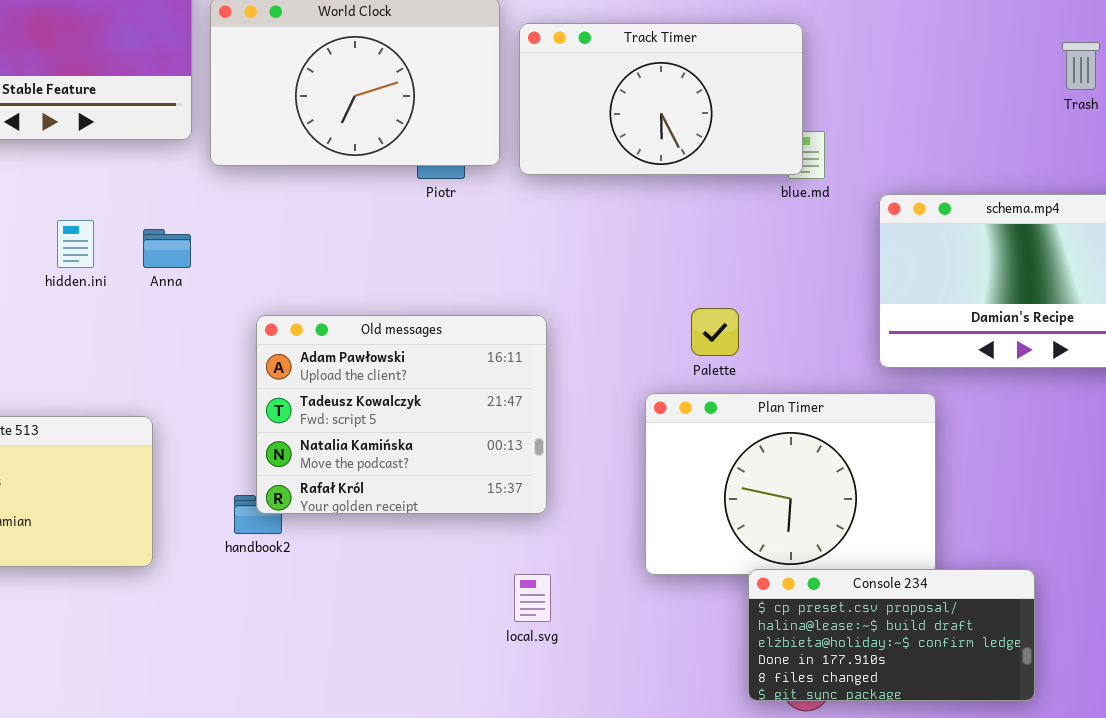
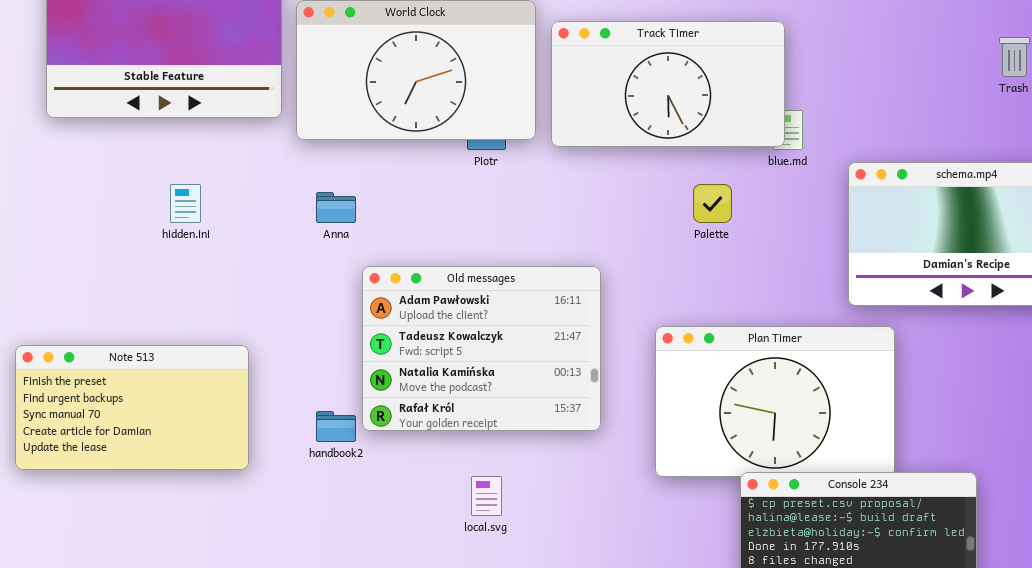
Anna: [143,229,191,268] -> [316,192,356,223], moved
Palette: [691,308,739,356] -> [693,184,732,223], moved
Old messages: [256,315,547,514] -> [362,266,601,431], moved
local.svg: [514,574,551,622] -> [471,476,502,516], moved

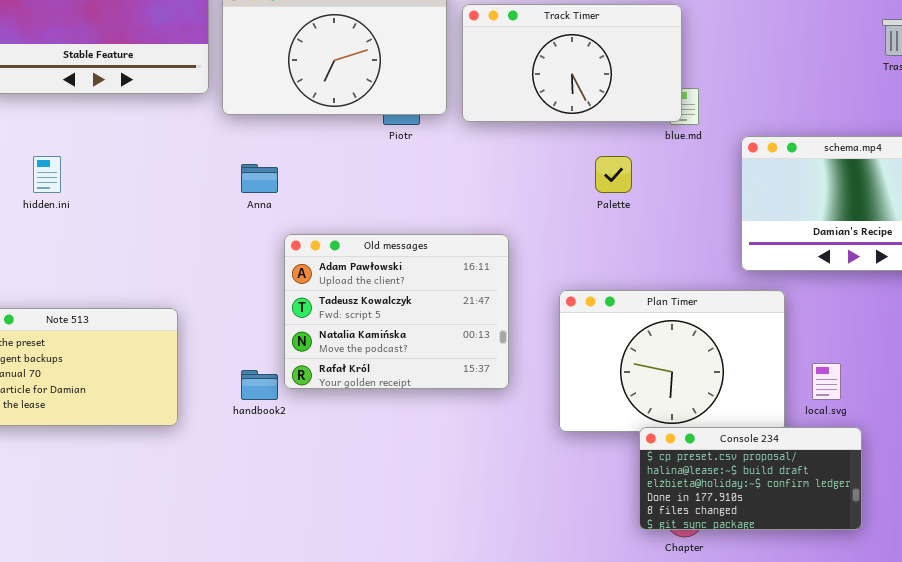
hidden.ini: [170,184,201,223] -> [33,156,61,193], moved
local.svg: [471,476,502,516] -> [812,363,841,400], moved

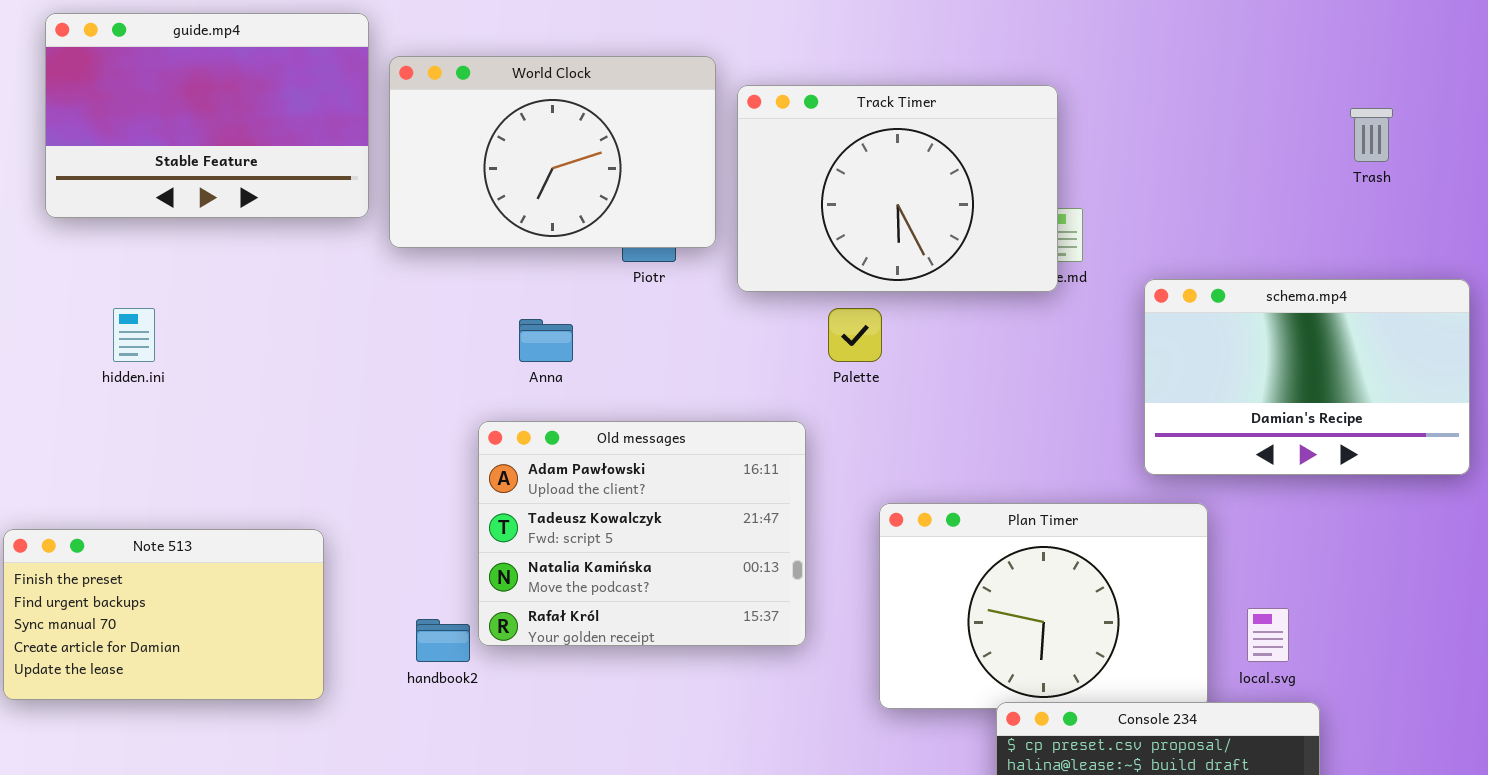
Track Timer: [462,4,682,122] -> [737,85,1058,292], resized
Palette: [595,156,632,193] -> [828,308,882,362], moved
Anna: [241,164,278,193] -> [519,319,573,362], moved

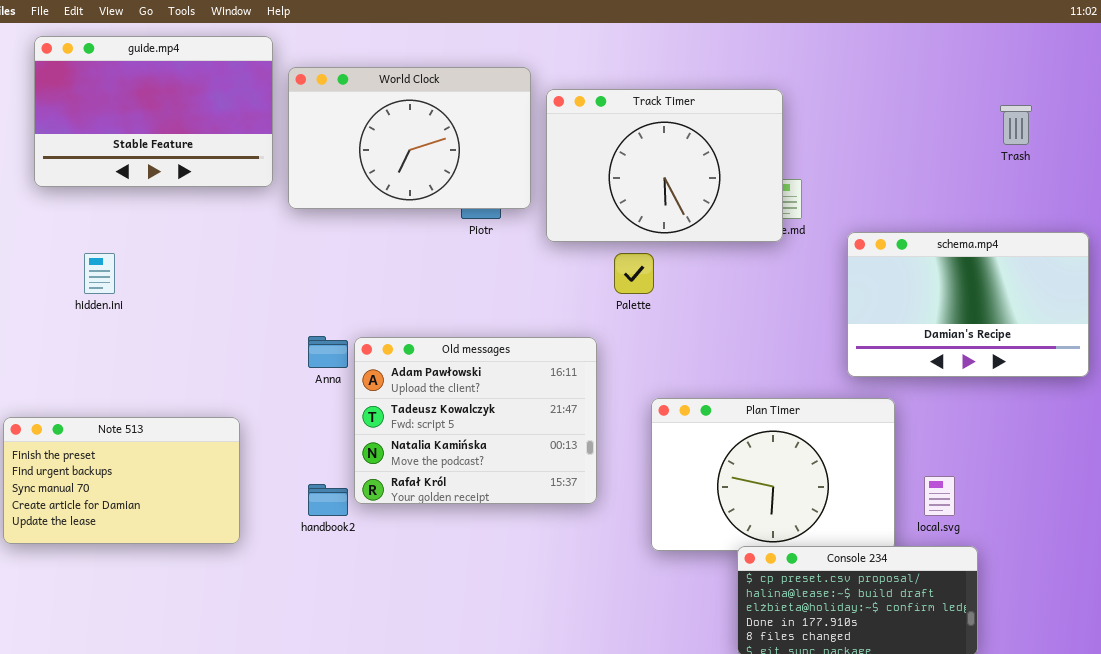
Anna: [519,319,573,362] -> [308,336,348,368], moved

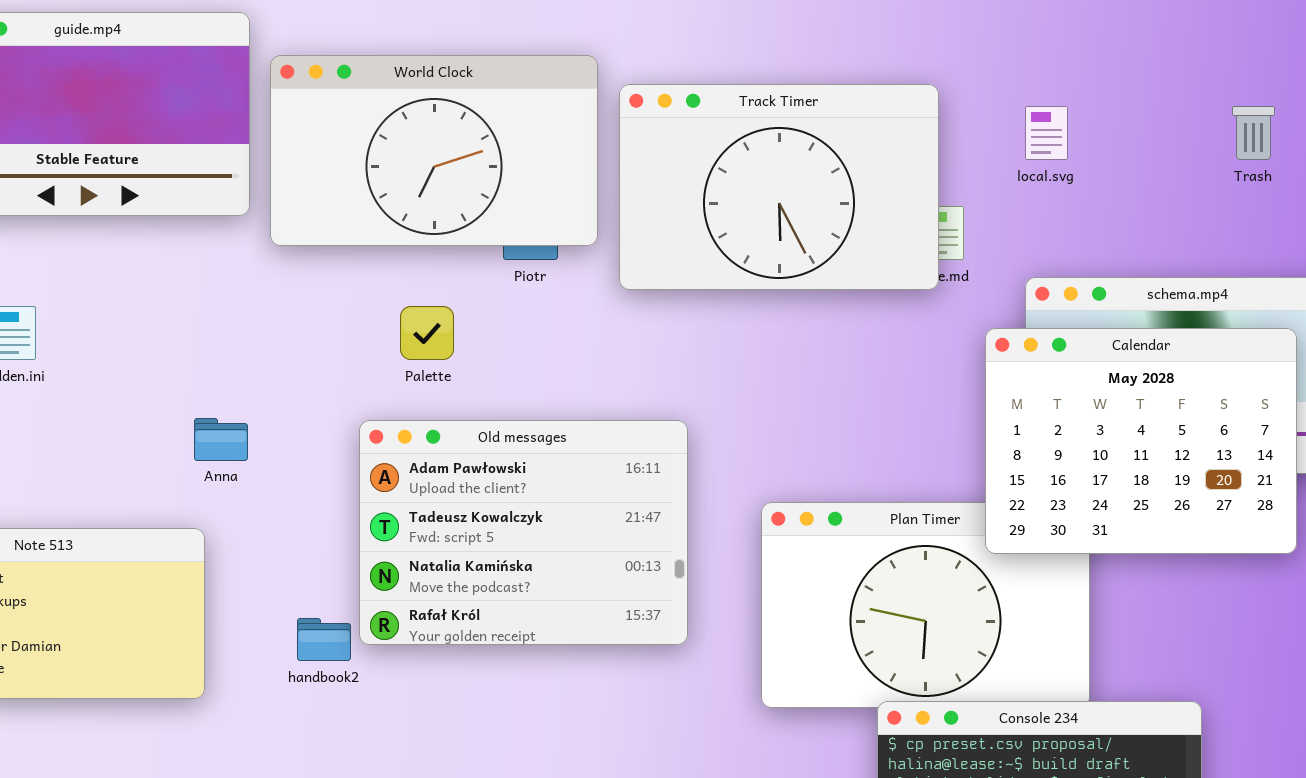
Palette: [614,253,654,294] -> [400,306,454,360], moved
Calendar: none -> [985,328,1297,554], opened
Anna: [308,336,348,368] -> [194,418,248,461], moved
local.svg: [924,476,955,516] -> [1025,106,1068,160], moved

